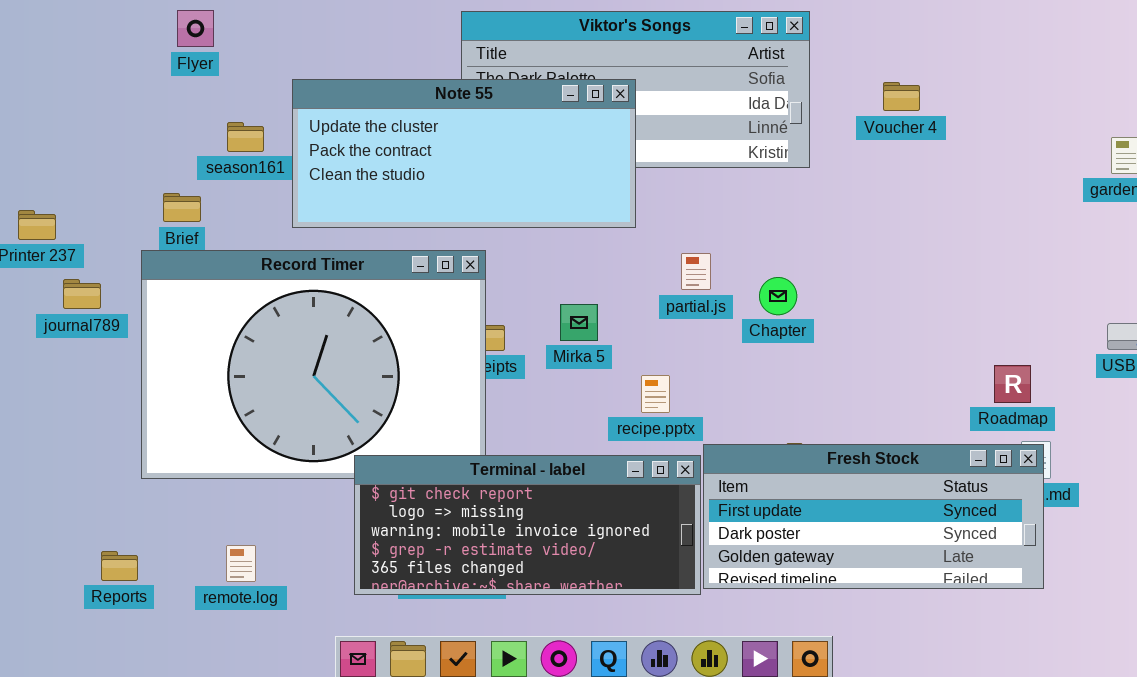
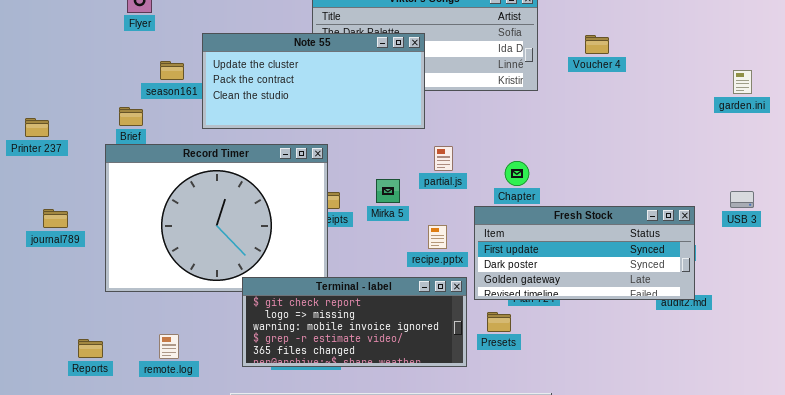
partial.js: [681,253,711,290] -> [434,146,453,171], moved
journal789: [63,279,101,309] -> [43,209,68,228], moved
Fresh Stock: [703,444,1044,589] -> [474,206,695,300], moved

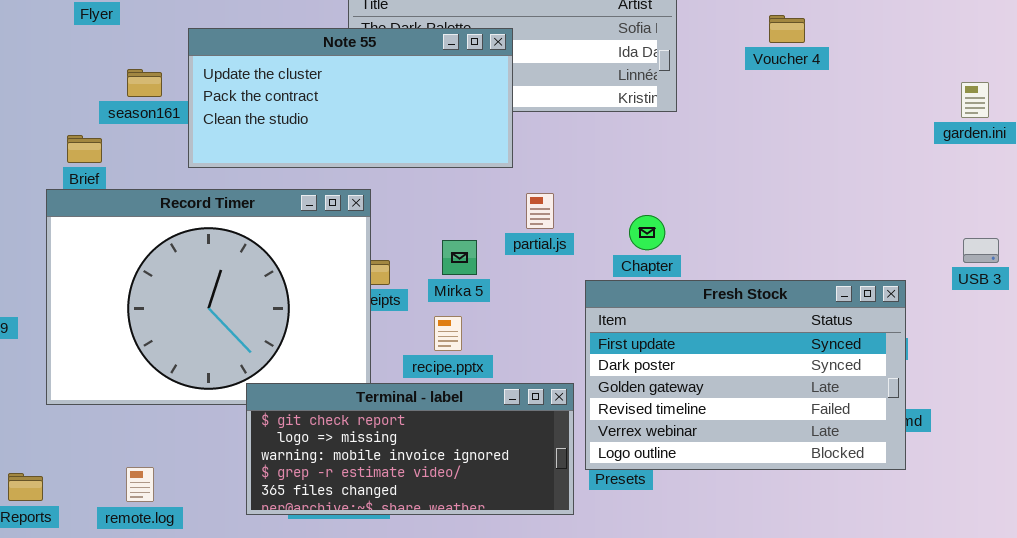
Voucher 4: [585,35,609,54] -> [769,15,805,43], moved
USB 3: [730,191,754,208] -> [963,238,999,263], moved
Fresh Stock: [474,206,695,300] -> [585,280,906,470], resized
recipe.pptx: [428,225,447,249] -> [434,316,462,351], moved

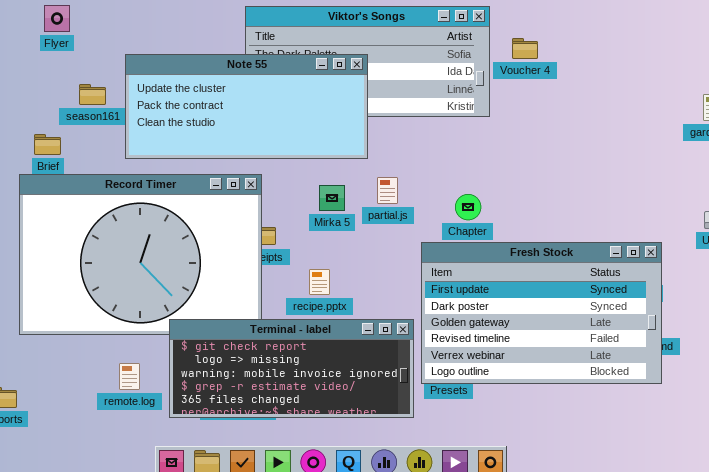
Voucher 4: [769,15,805,43] -> [512,38,538,59], moved
Mirka 5: [442,240,477,275] -> [319,185,345,211], moved
remote.log: [126,467,154,502] -> [119,363,140,390], moved

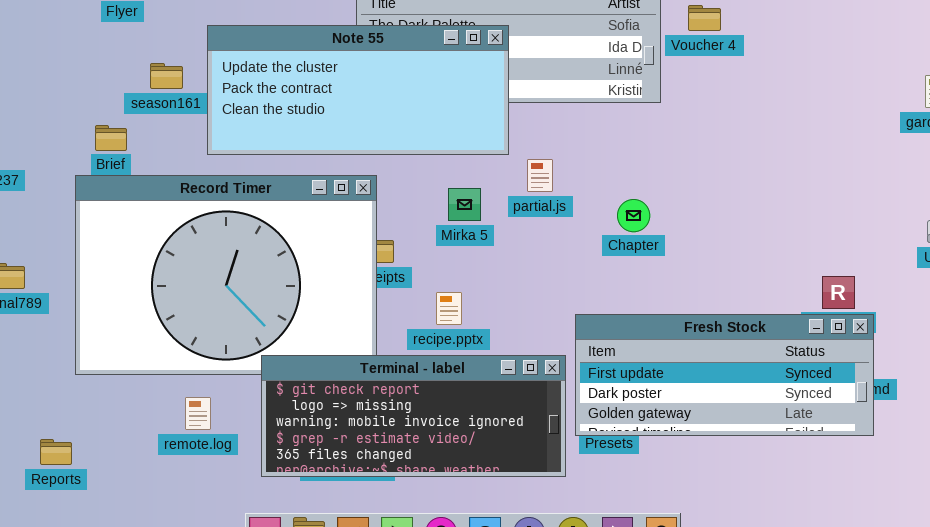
partial.js: [377,177,398,204] -> [527,159,553,192], moved
Fresh Stock: [421,242,662,384] -> [575,314,874,436], resized
remote.log: [119,363,140,390] -> [185,397,211,430], moved

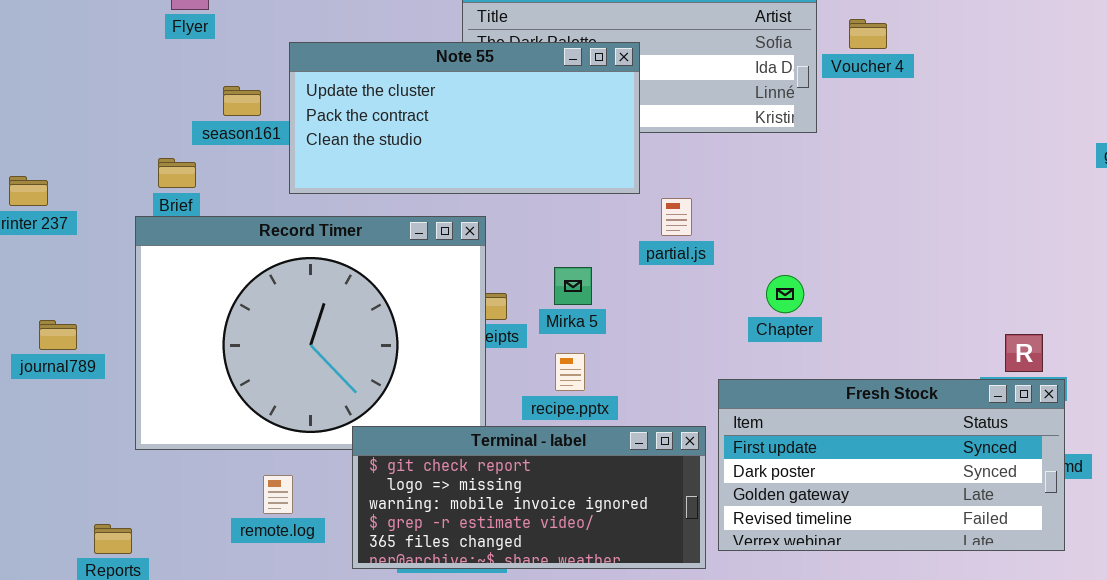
Mirka 5: [448,188,481,221] -> [554,267,592,305], moved
Chapter: [617,199,650,232] -> [766,275,804,313], moved
Fresh Stock: [575,314,874,436] -> [718,379,1065,551], resized

